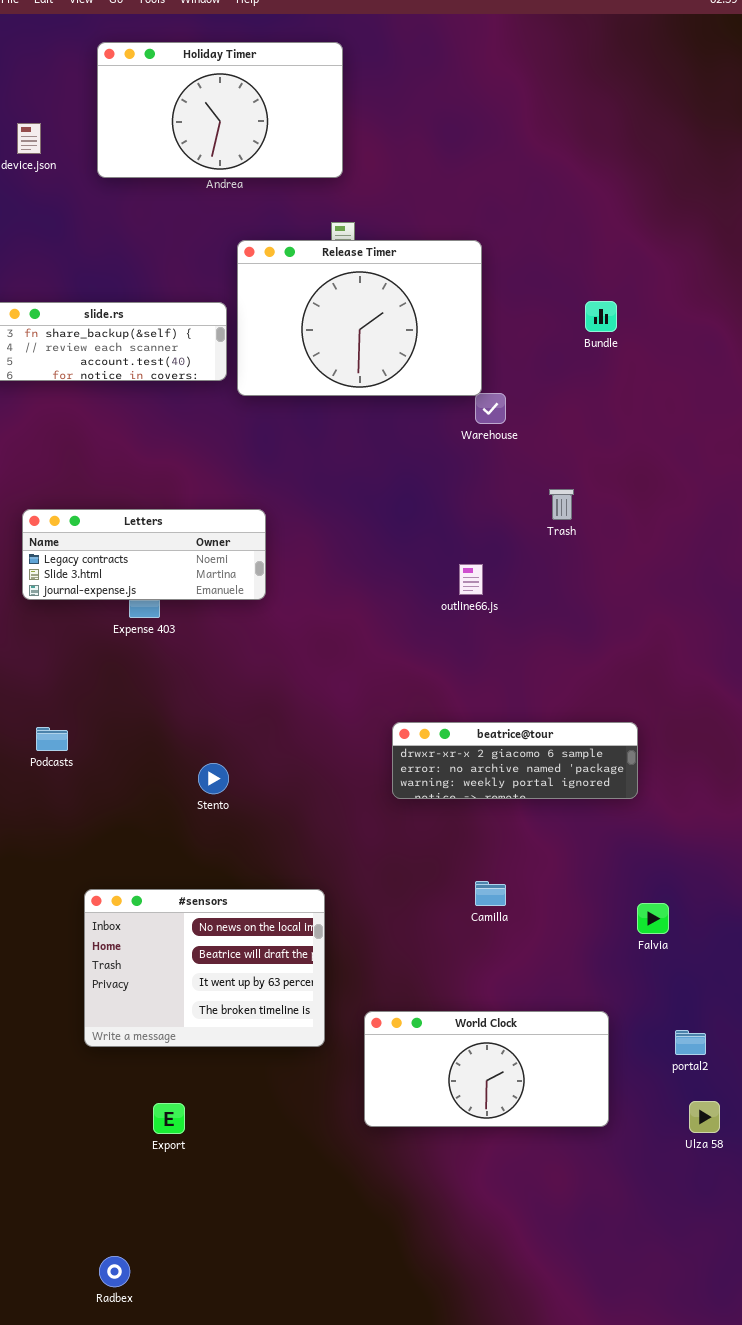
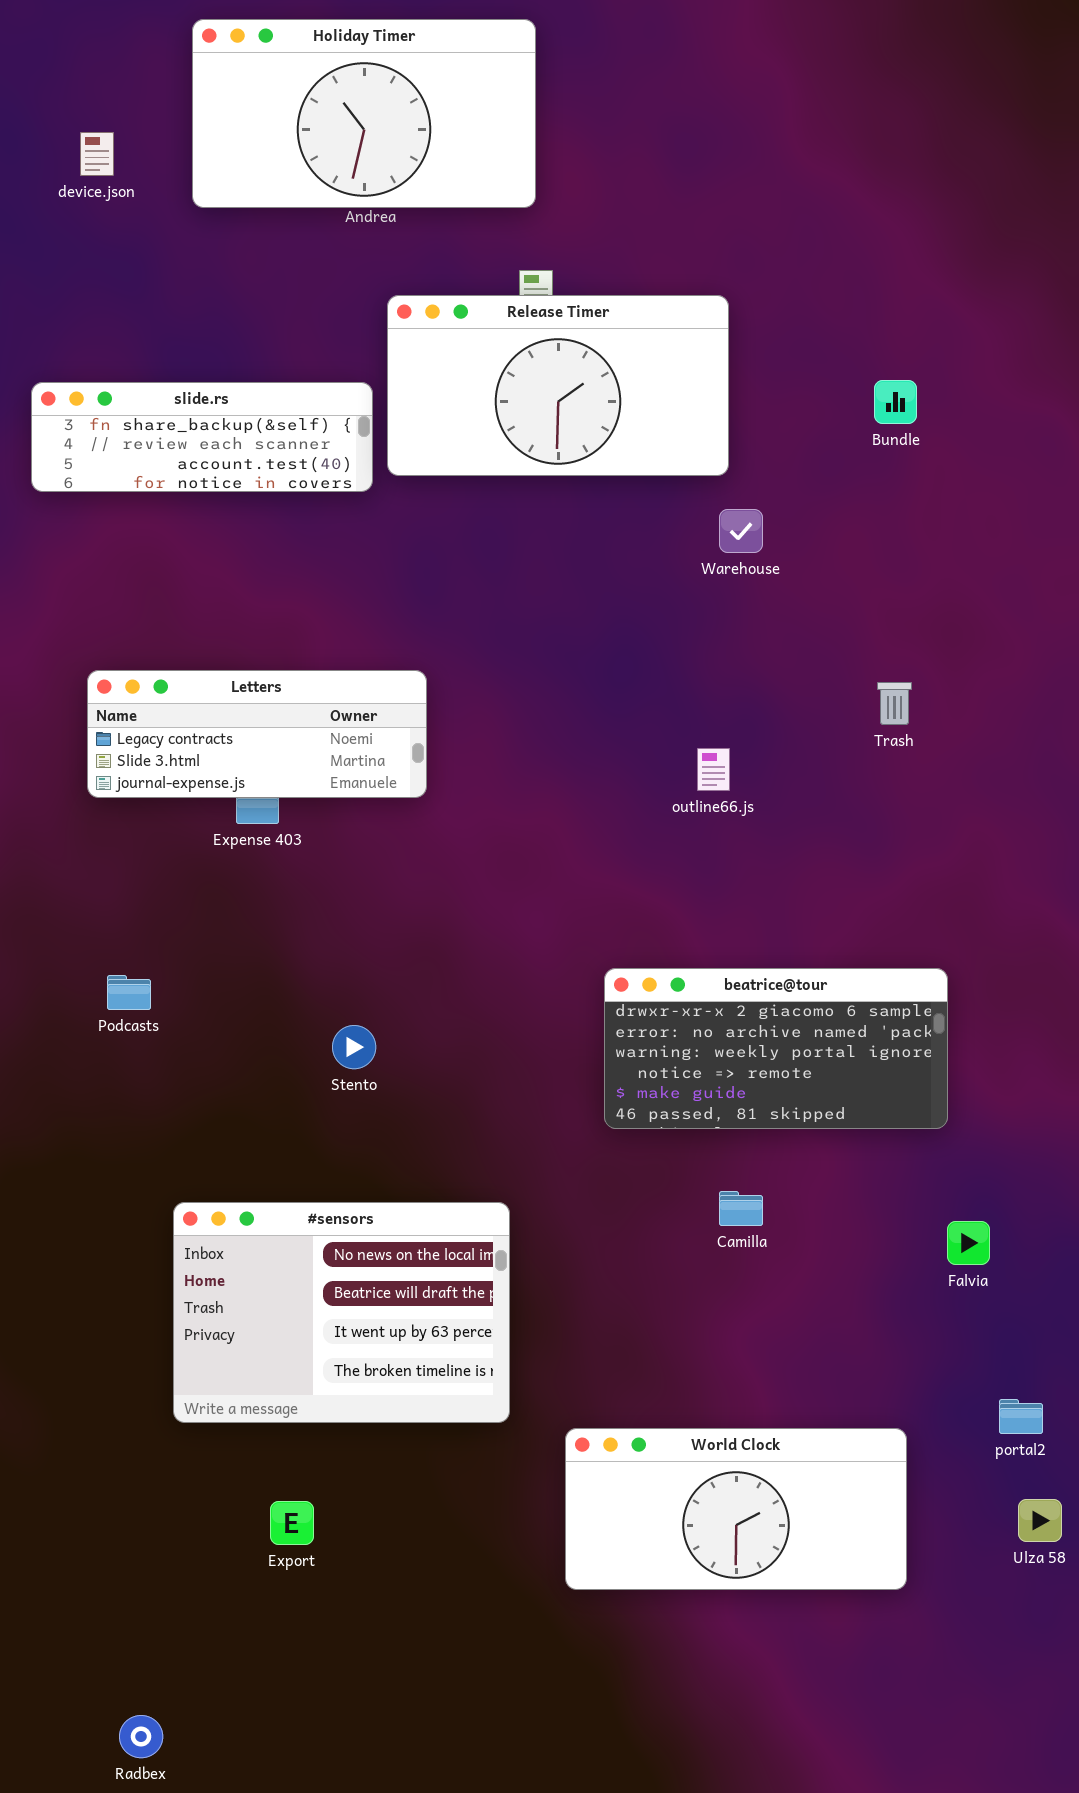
Release Timer: [237,240,482,396] -> [387,295,729,476], resized
Trash: [549,489,574,520] -> [877,682,912,725], moved
beatrice@tour: [392,722,638,799] -> [604,968,948,1129], resized
World Clock: [364,1011,609,1127] -> [565,1428,907,1590], moved
Radbex: [99,1256,130,1287] -> [119,1715,163,1758], moved

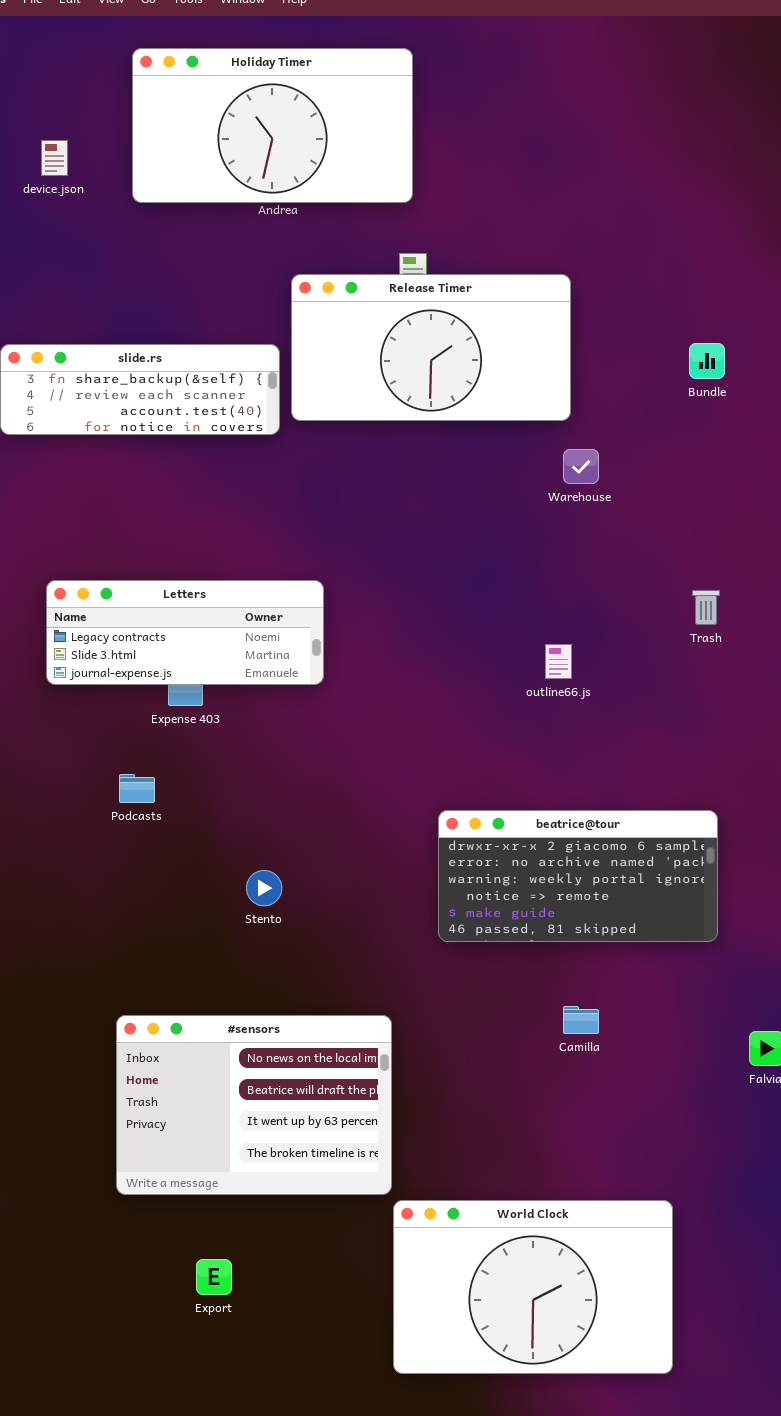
beatrice@tour: [604,968,948,1129] -> [438,810,718,942], moved
Podcasts: [107,975,151,1010] -> [119,774,155,803], moved
World Clock: [565,1428,907,1590] -> [393,1200,673,1374], moved, resized

